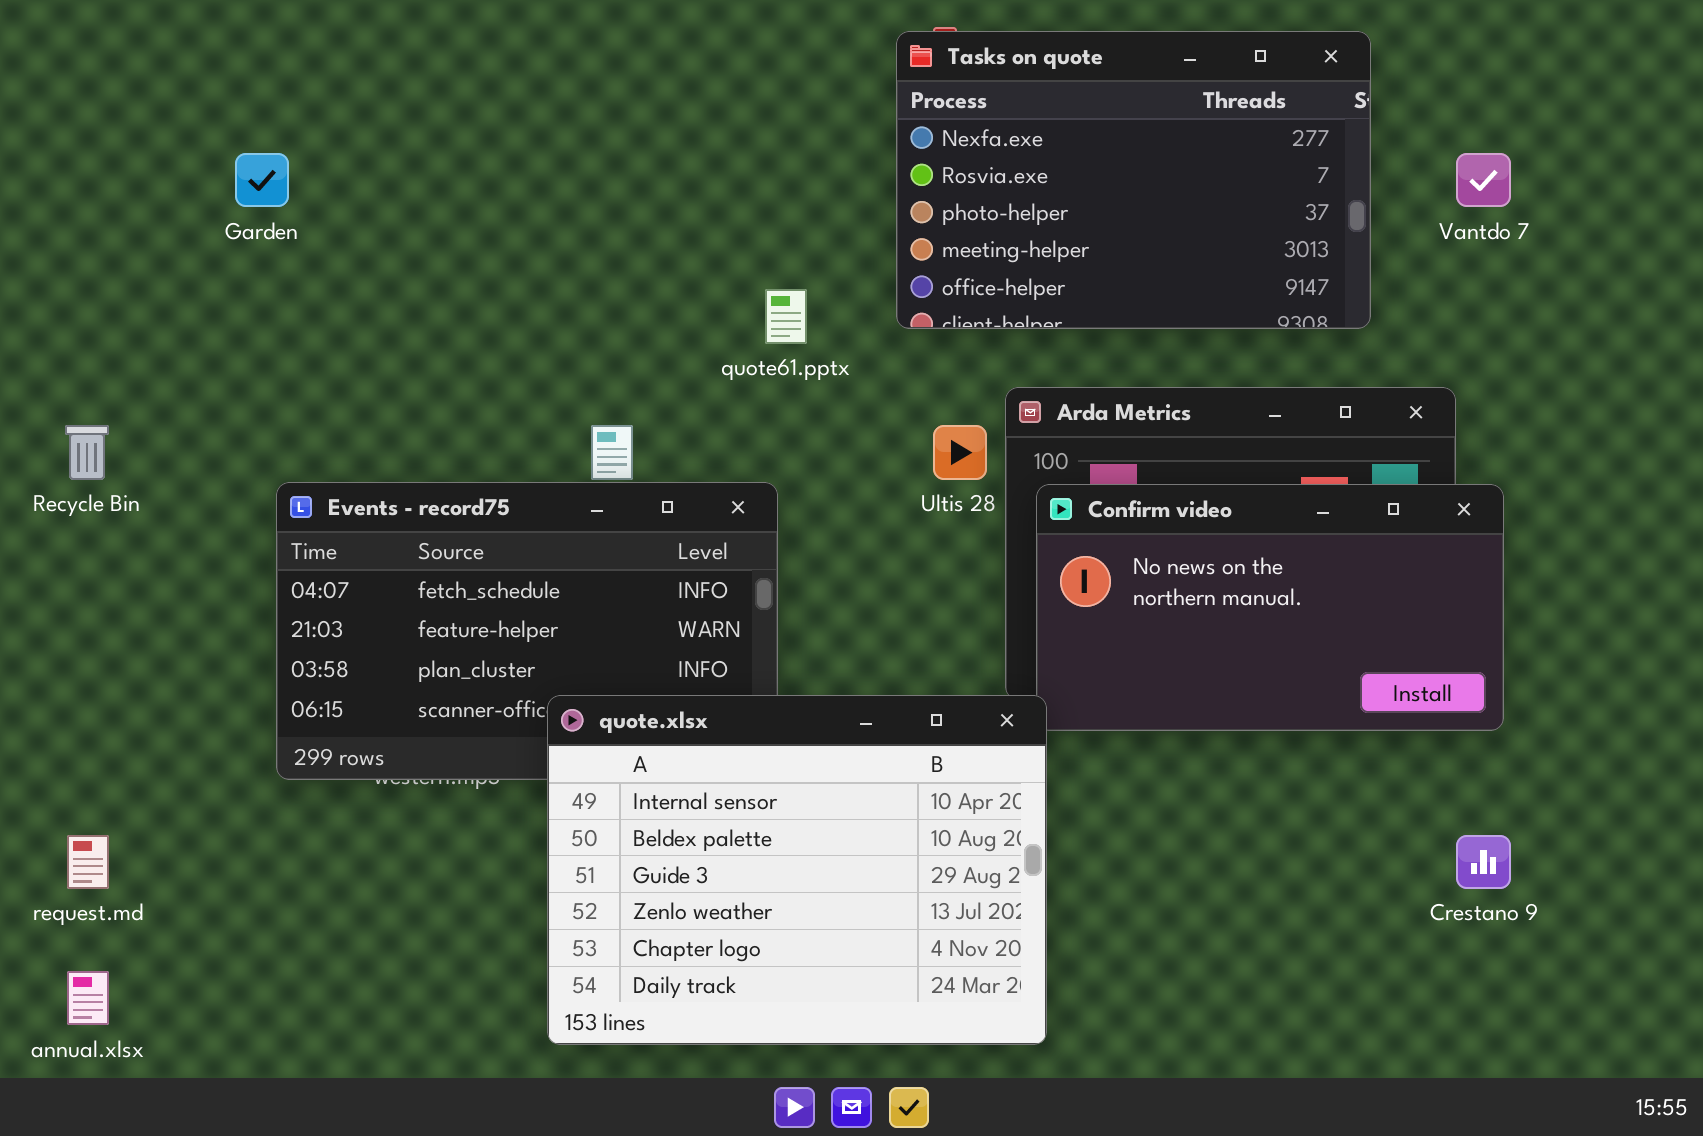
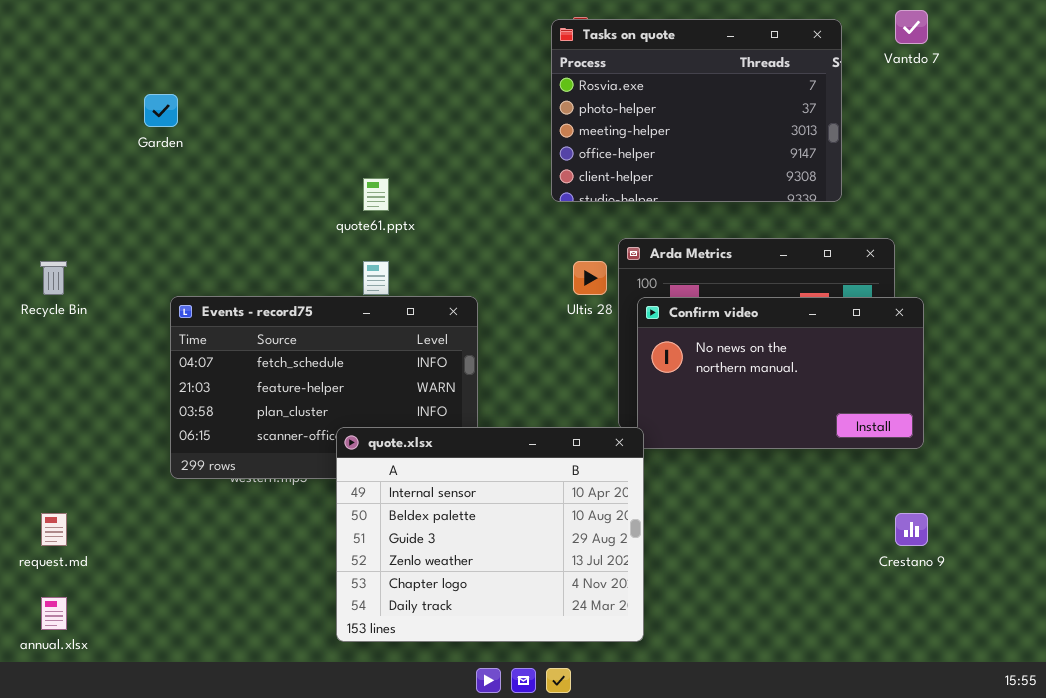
Tasks on quote: [896,31,1371,329] -> [551,19,842,202], scrolled down 1 row
Vantdo 7: [1456,153,1511,207] -> [895,10,928,44], moved
quote61.pptx: [765,289,807,344] -> [363,178,389,211], moved

